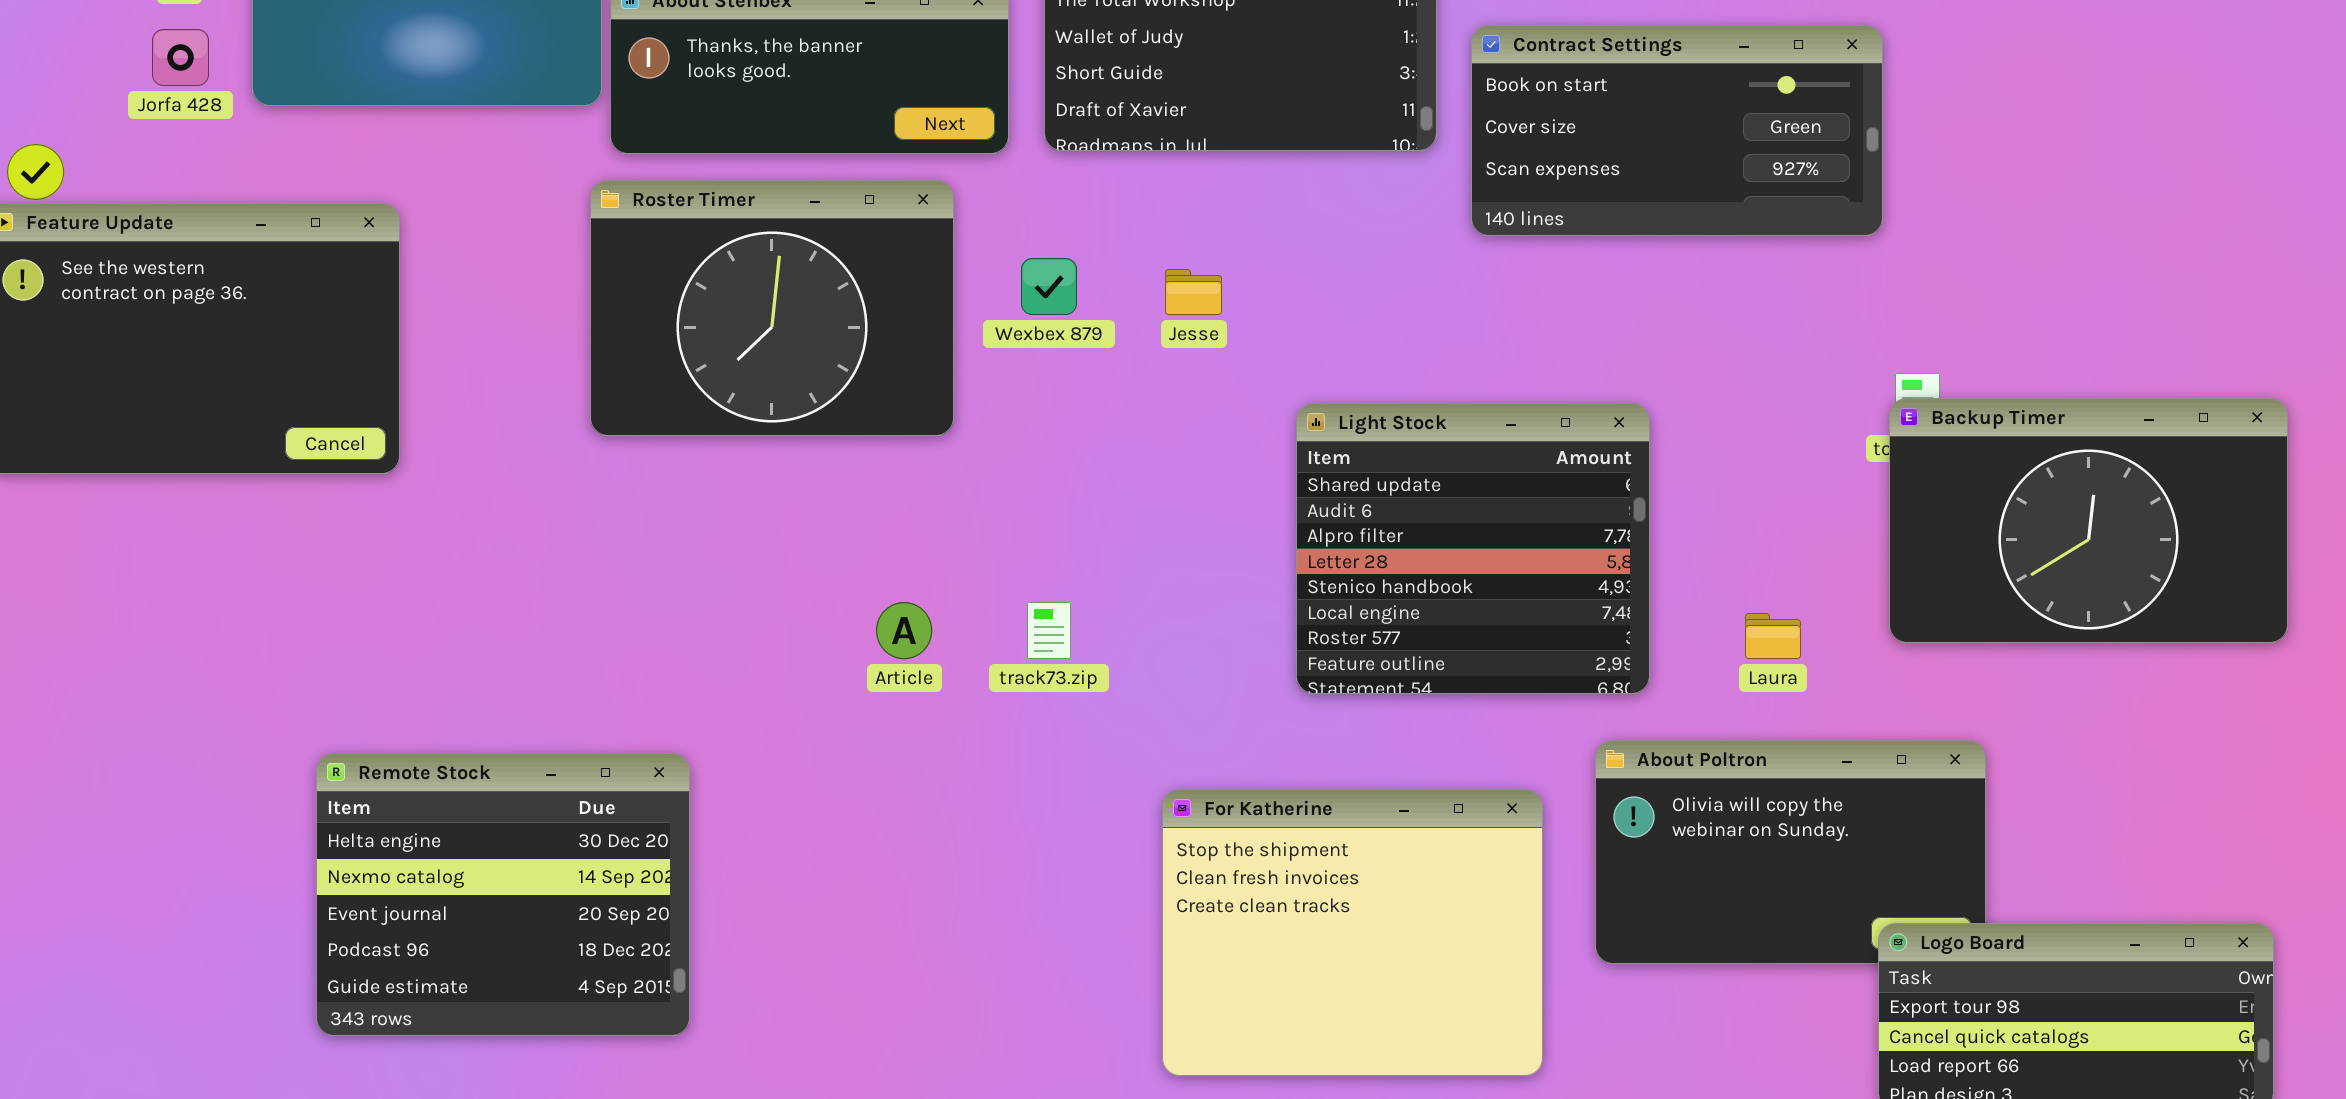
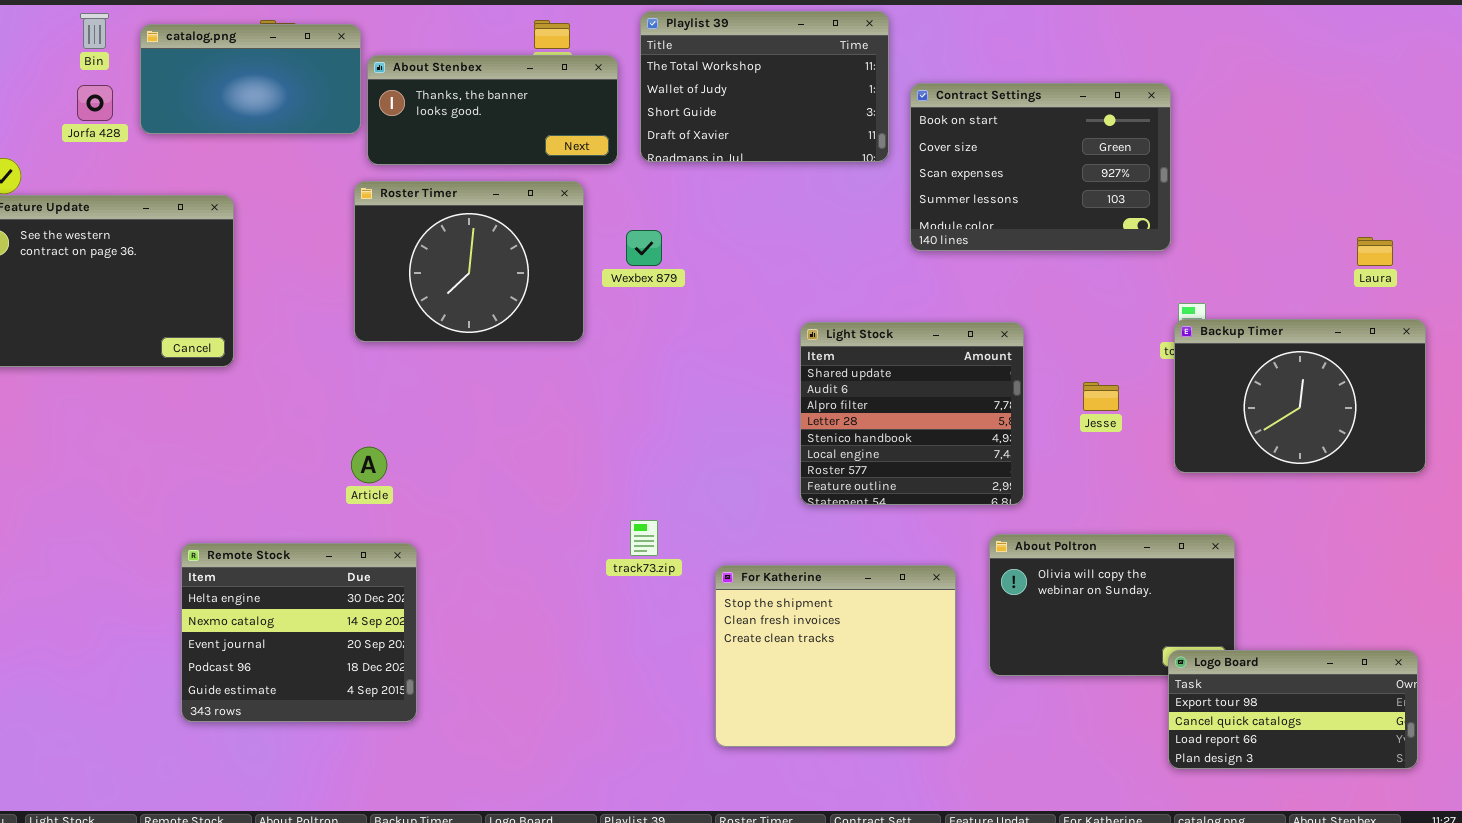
Contract Settings: [1471,25,1883,236] -> [910,83,1171,251], resized
Jesse: [1165,269,1222,315] -> [1083,382,1119,411], moved
Article: [876,602,932,659] -> [351,447,387,483], moved
track73.zip: [1027,602,1071,659] -> [630,520,658,556], moved
Laura: [1745,613,1801,659] -> [1357,237,1393,266], moved

